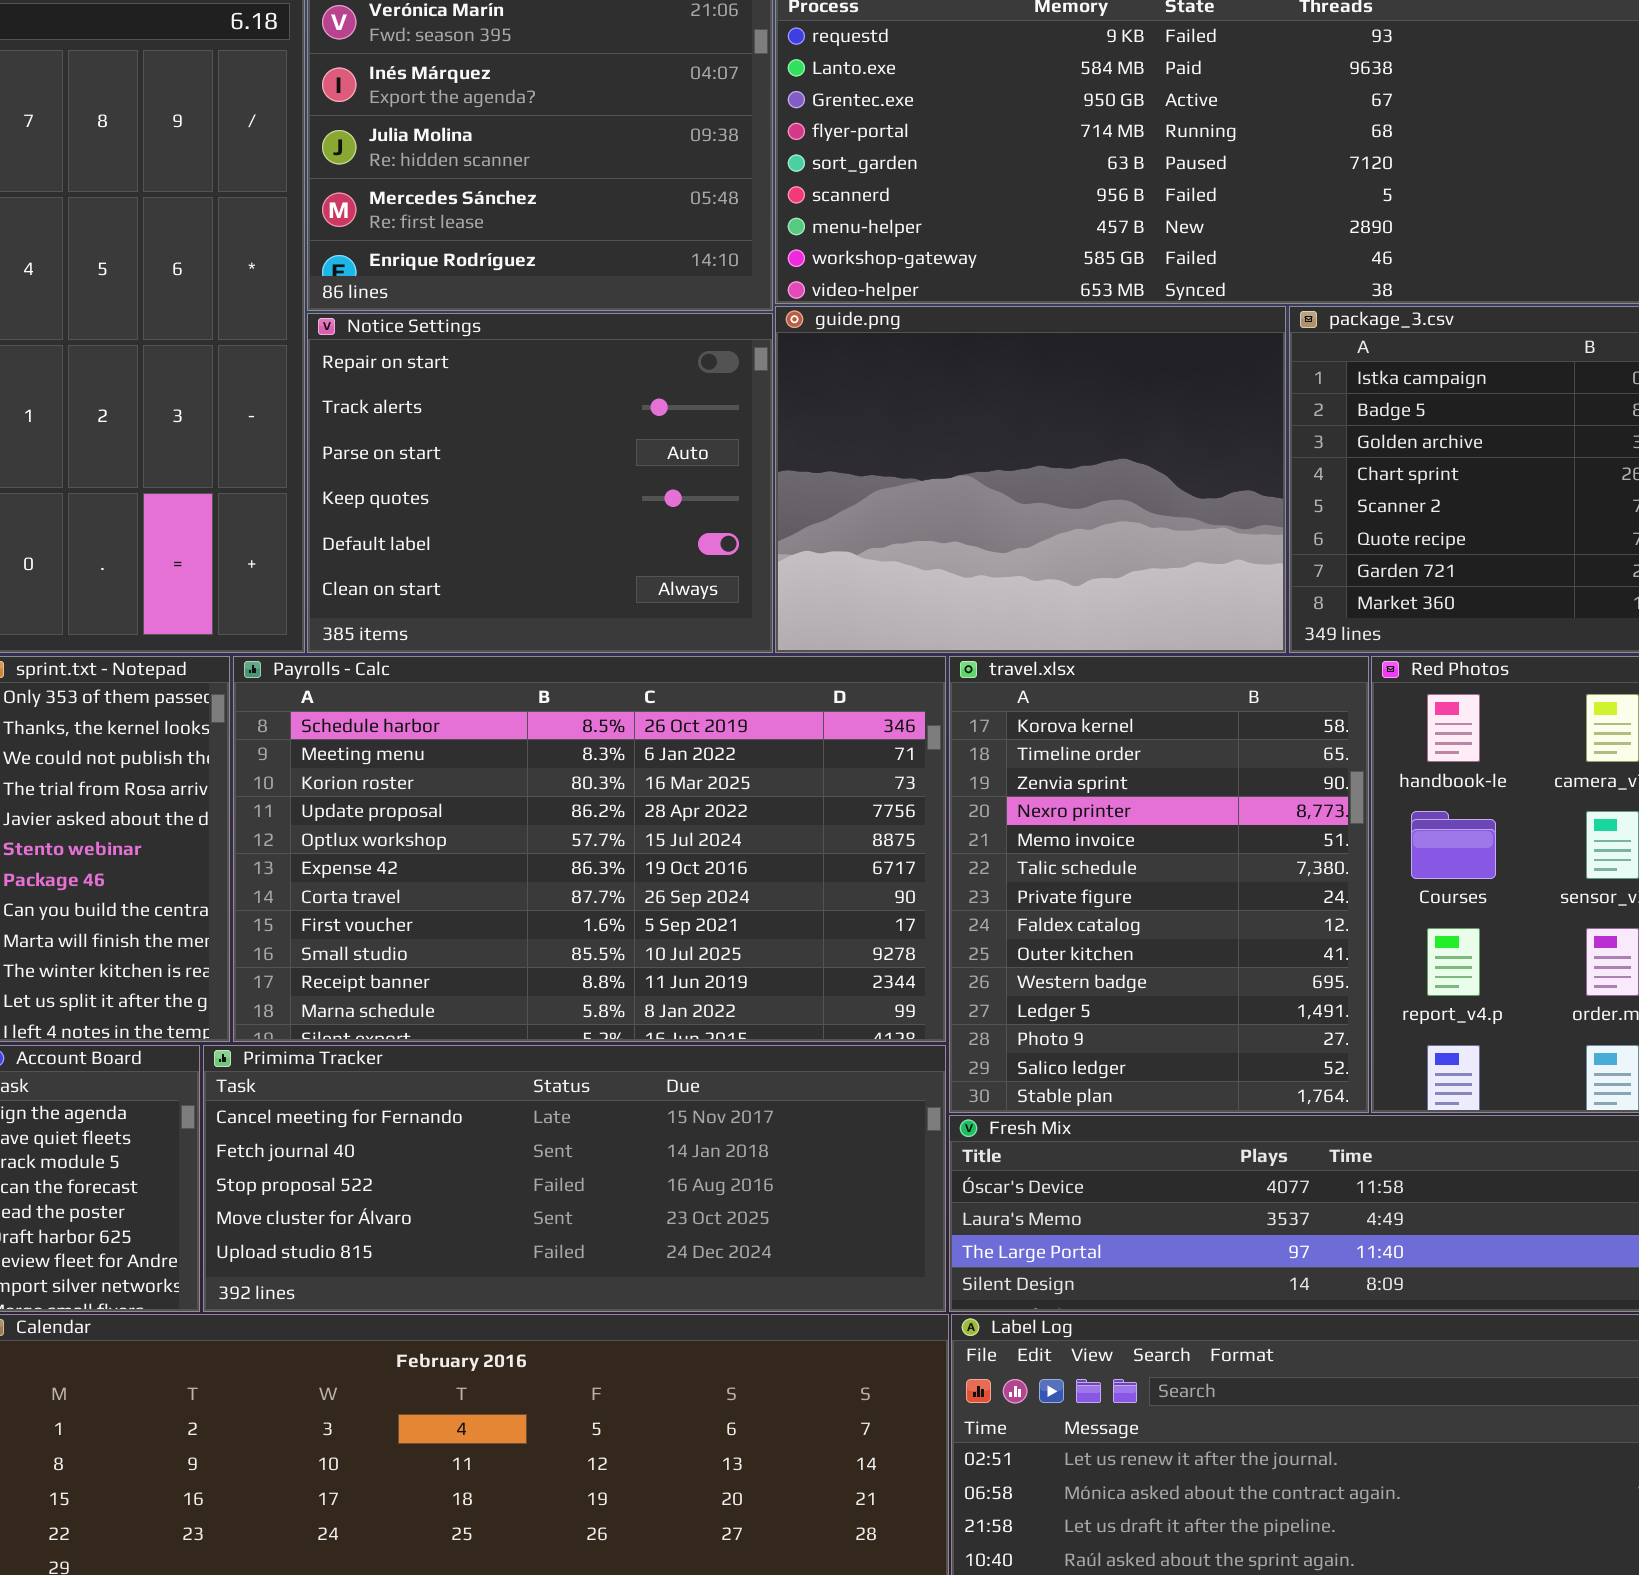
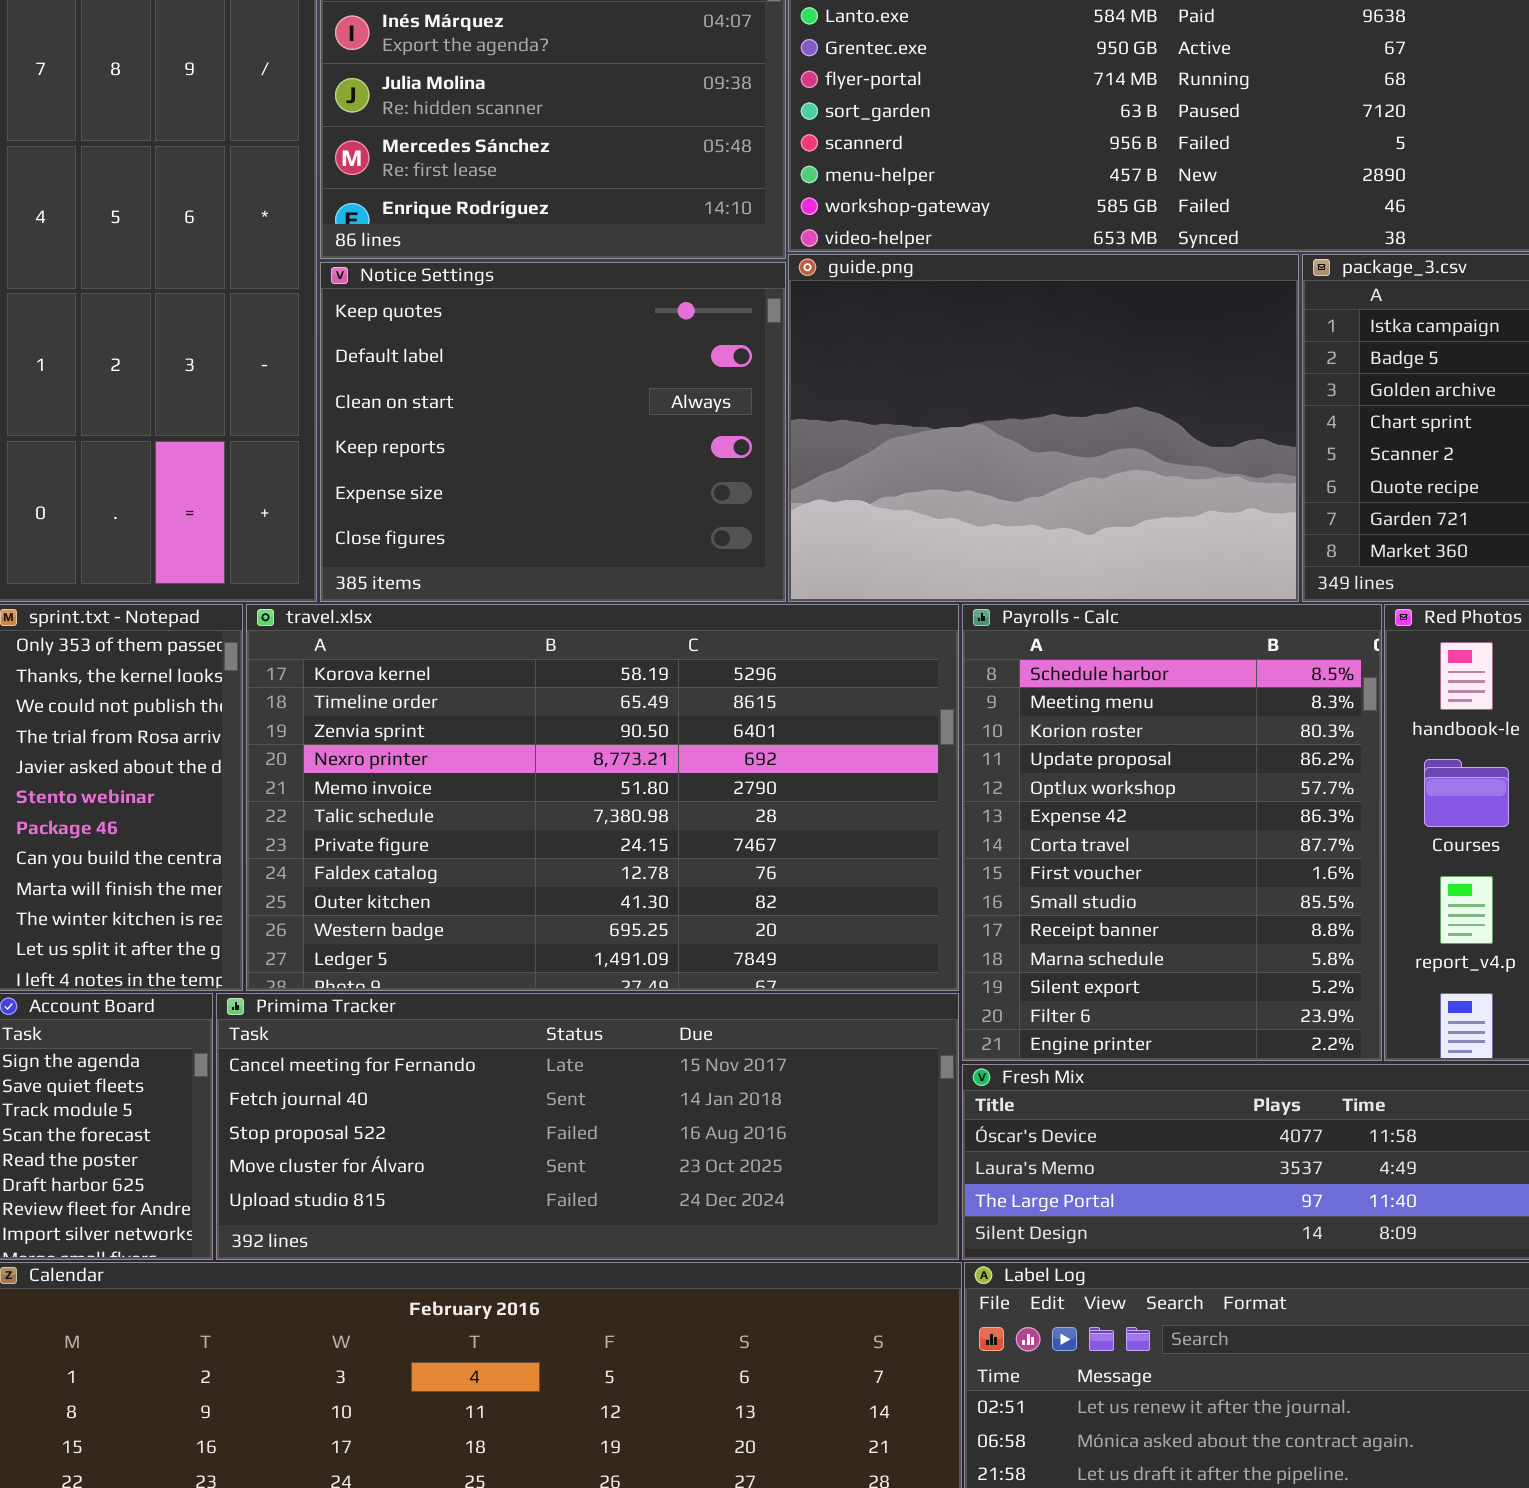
Notice Settings: [307,313,773,653] -> [320,262,786,602], scrolled down 3 rows
Payrolls - Calc: [233,656,946,1042] -> [962,604,1382,1061], moved, resized
travel.xlsx: [949,656,1369,1113] -> [246,604,959,991], moved, resized

